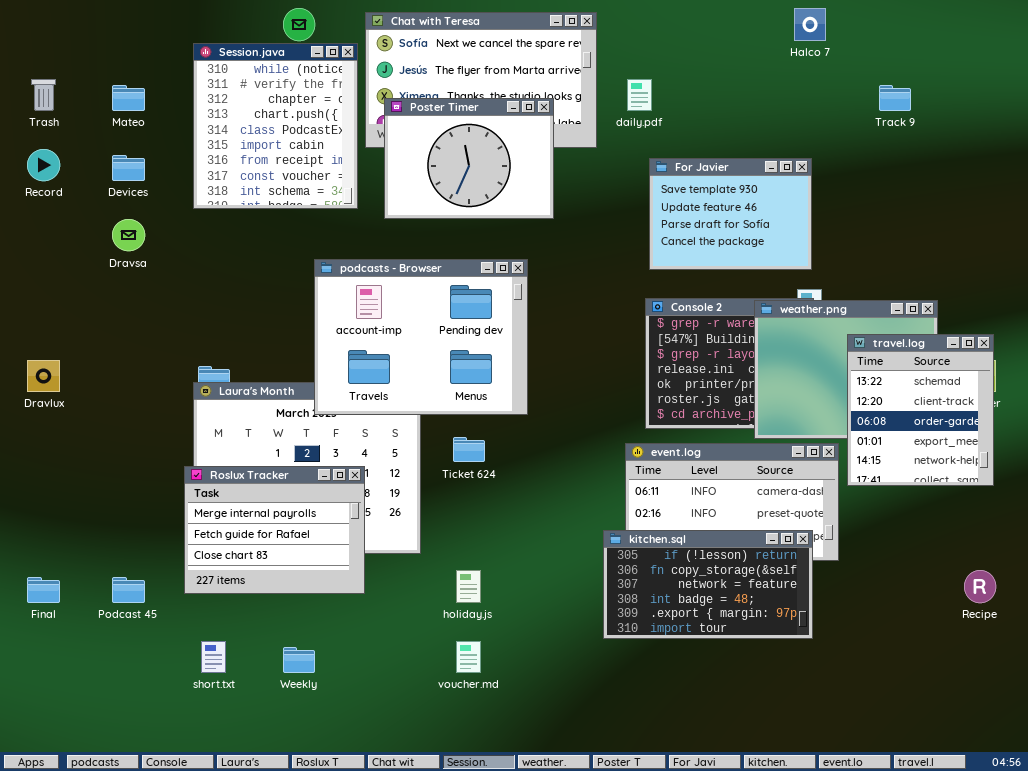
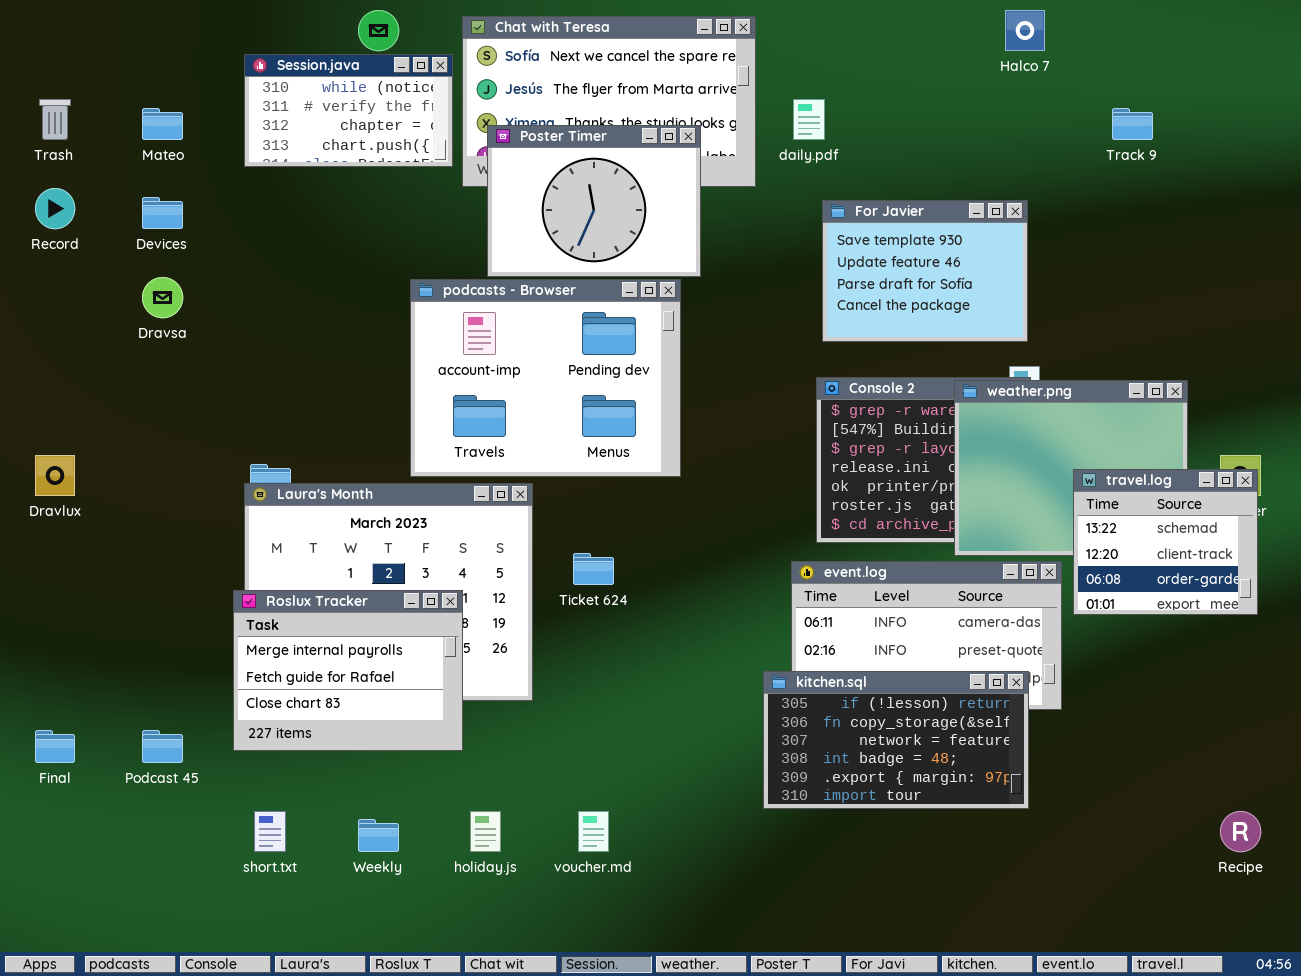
Session.java: [193,43,358,209] -> [244,54,453,167], resized
podcasts - Browser: [314,259,528,415] -> [410,279,681,477], moved
travel.log: [847,334,994,486] -> [1073,469,1258,615], resized
holiday.js: [456,570,481,603] -> [470,811,501,852], moved
Recipe: [964,570,996,603] -> [1220,811,1261,852], moved

